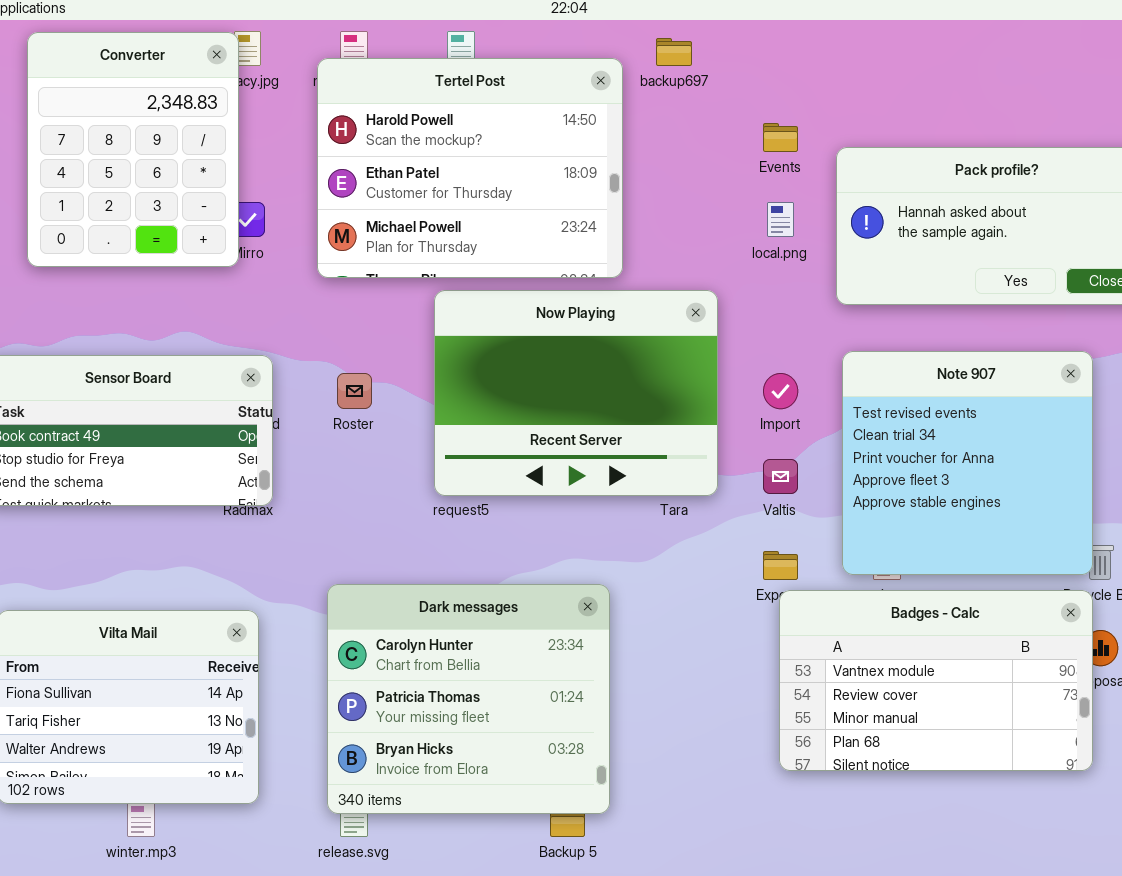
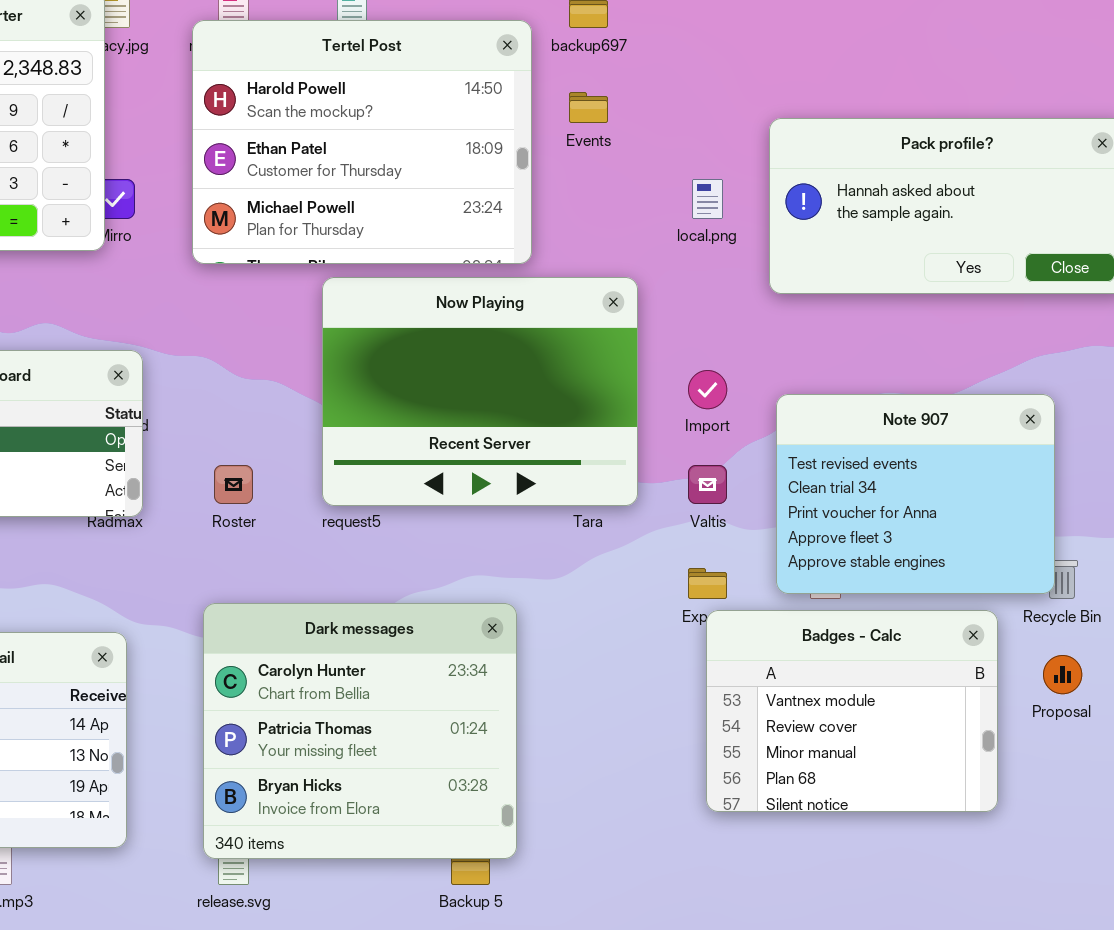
Events: [763,123,798,152] -> [569,92,608,123], moved
Note 907: [842,351,1093,575] -> [776,394,1055,594], resized
Roster: [337,373,372,409] -> [214,465,253,504], moved
Badges - Calc: [779,590,1093,771] -> [706,610,998,812], resized

